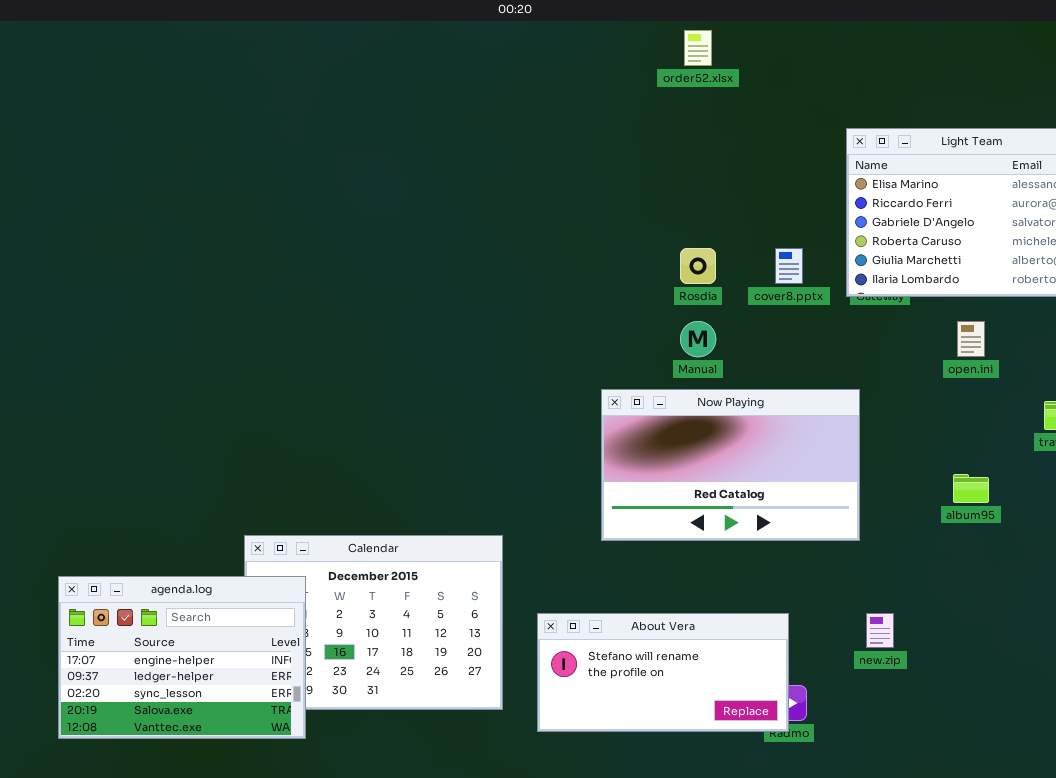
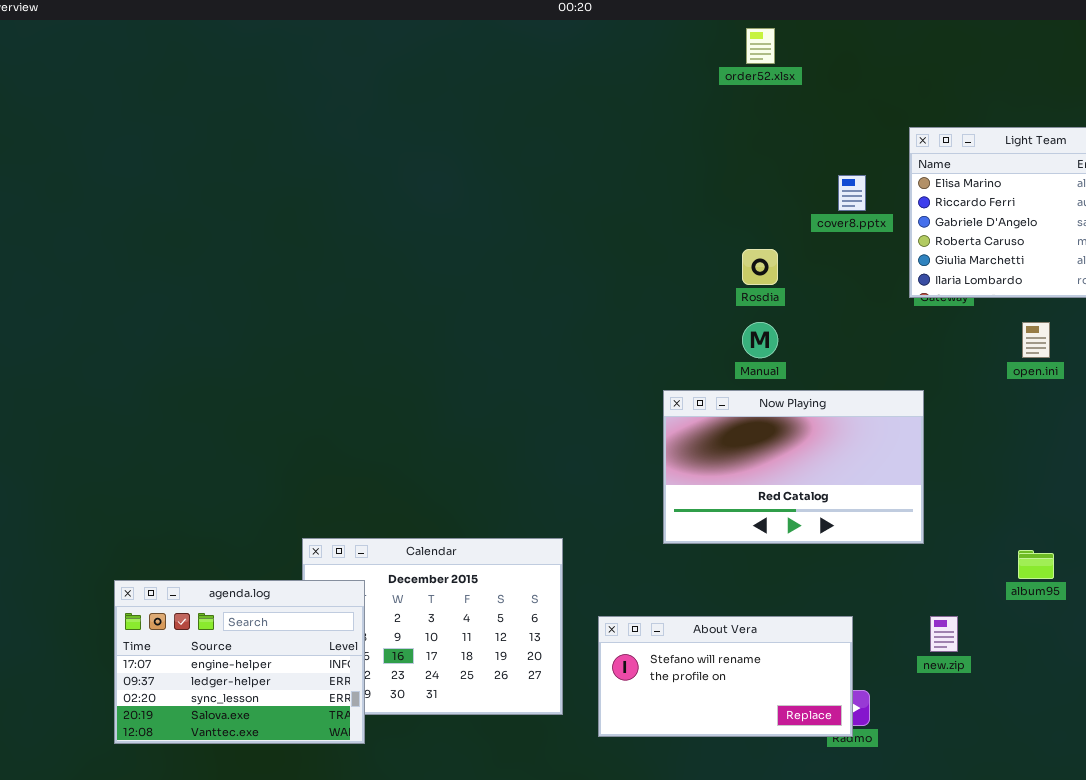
cover8.pptx: [775,248,803,284] -> [838,175,866,211], moved
album95: [953,474,989,503] -> [1018,550,1054,579], moved

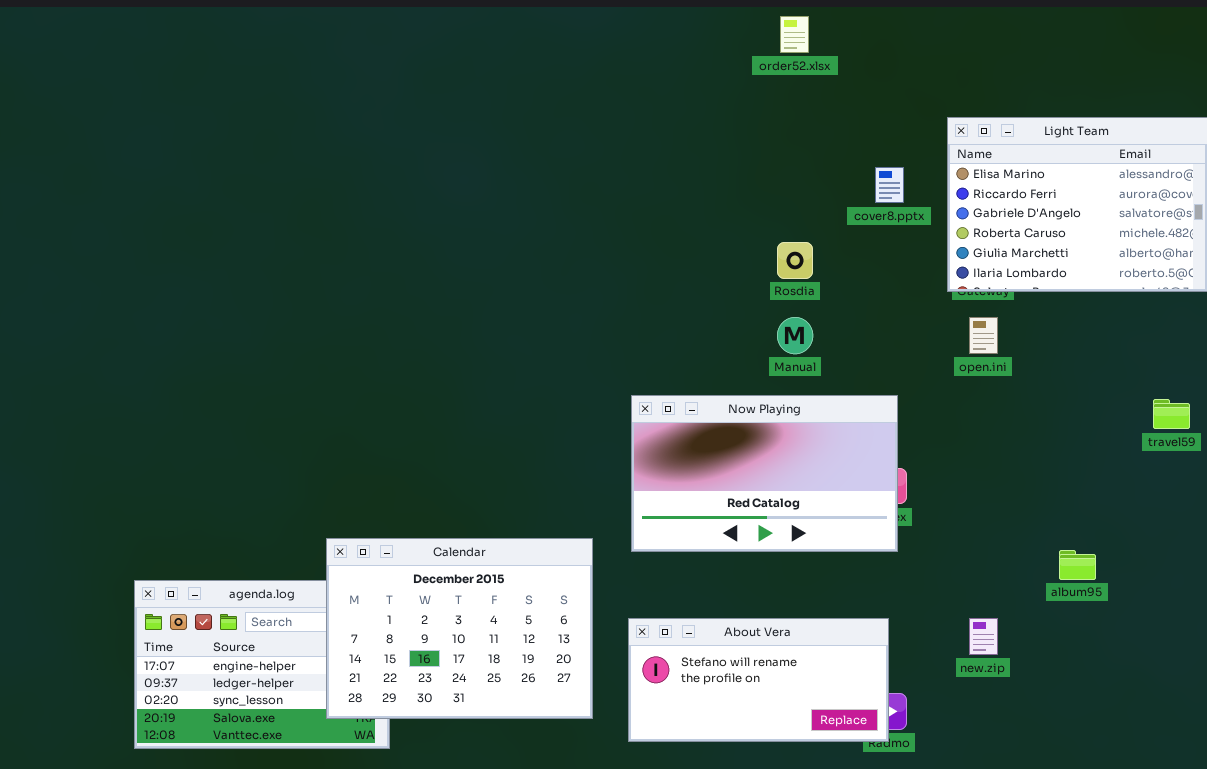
open.ini: [1022,322,1050,358] -> [969,317,998,354], moved
Now Playing: [663,390,924,544] -> [631,395,898,552], moved
Calendar: [302,538,563,715] -> [326,538,593,719], raised

